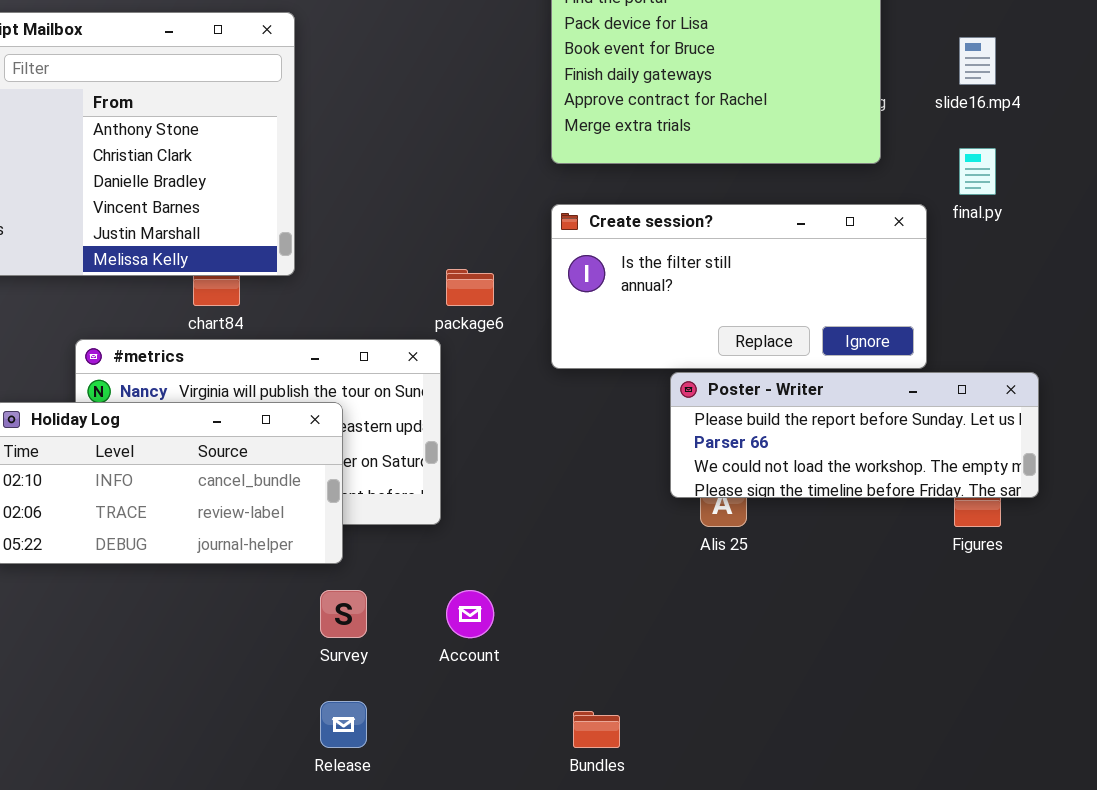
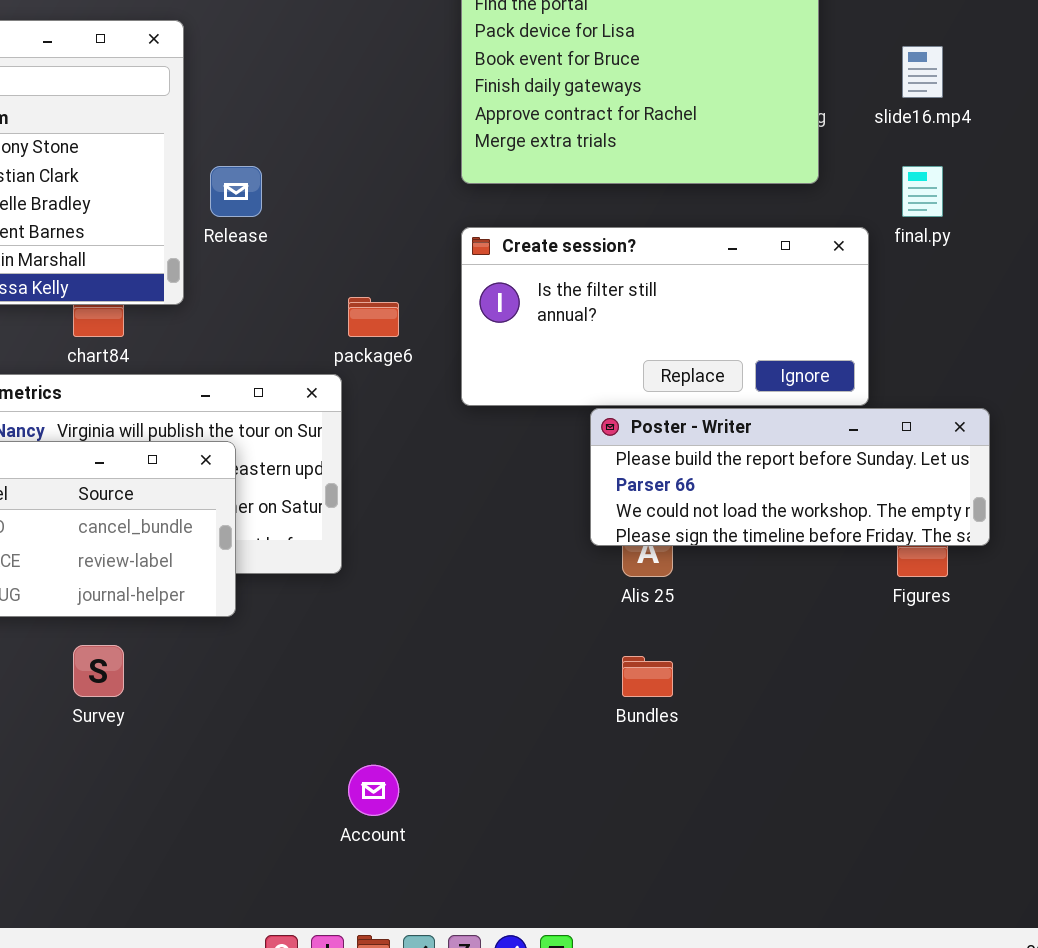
Survey: [320,590,367,638] -> [73,645,124,697], moved
Account: [446,590,494,638] -> [348,765,399,816], moved
Release: [320,701,367,748] -> [210,166,262,217], moved
Bundles: [573,711,620,748] -> [622,656,673,697], moved

